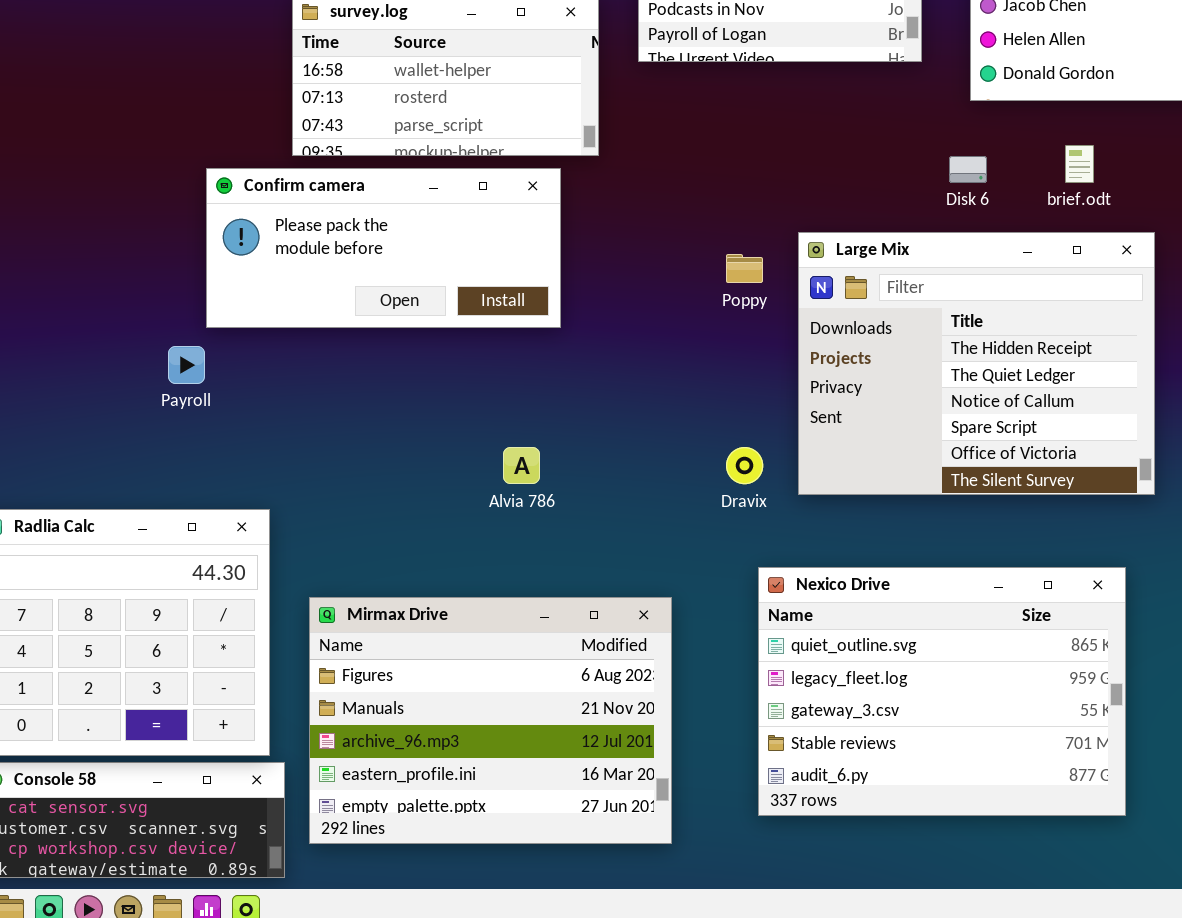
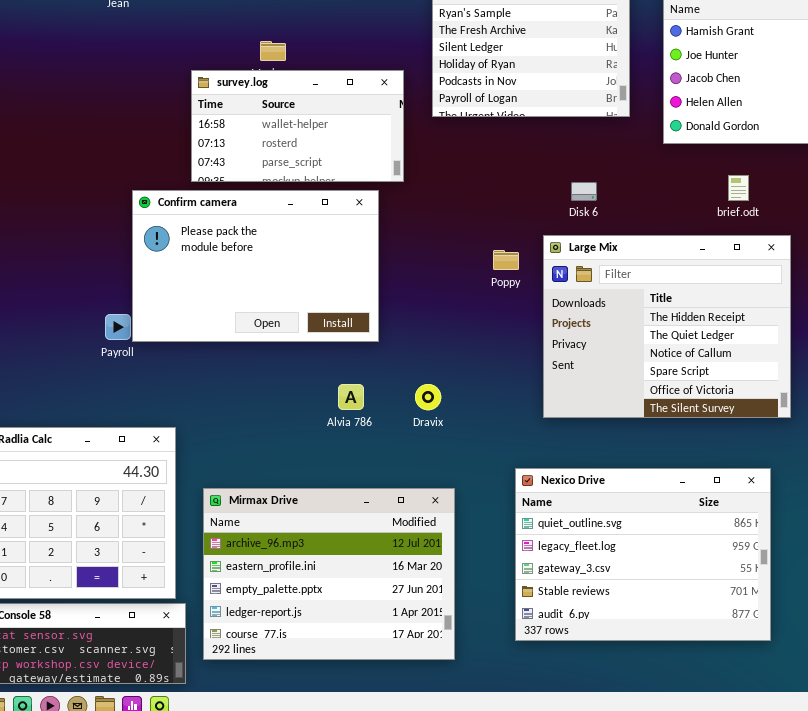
Disk 6: [949,156,987,183] -> [571,182,597,201], moved
Confirm camera: [206,168,561,328] -> [132,190,379,342], resized
Dravix: [726,447,763,484] -> [415,384,441,410], moved
Mirmax Drive: [309,597,672,844] -> [203,488,455,660], scrolled down 2 rows

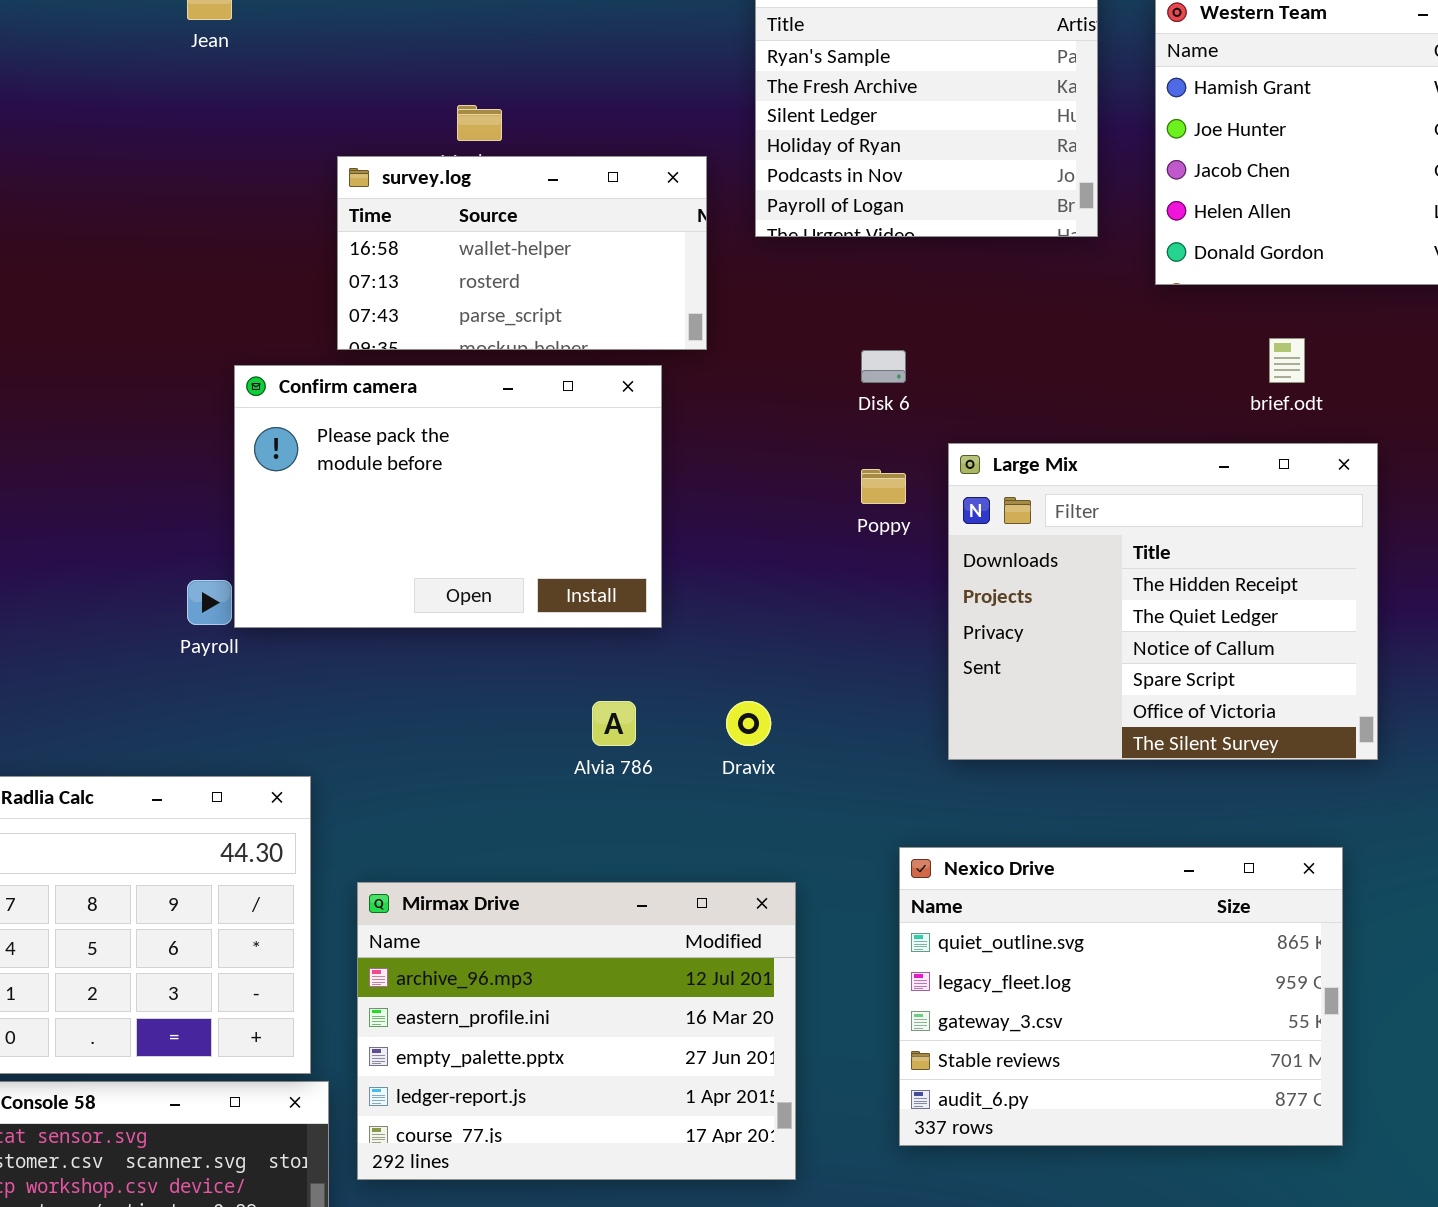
Disk 6: [571,182,597,201] -> [861,350,906,383], moved

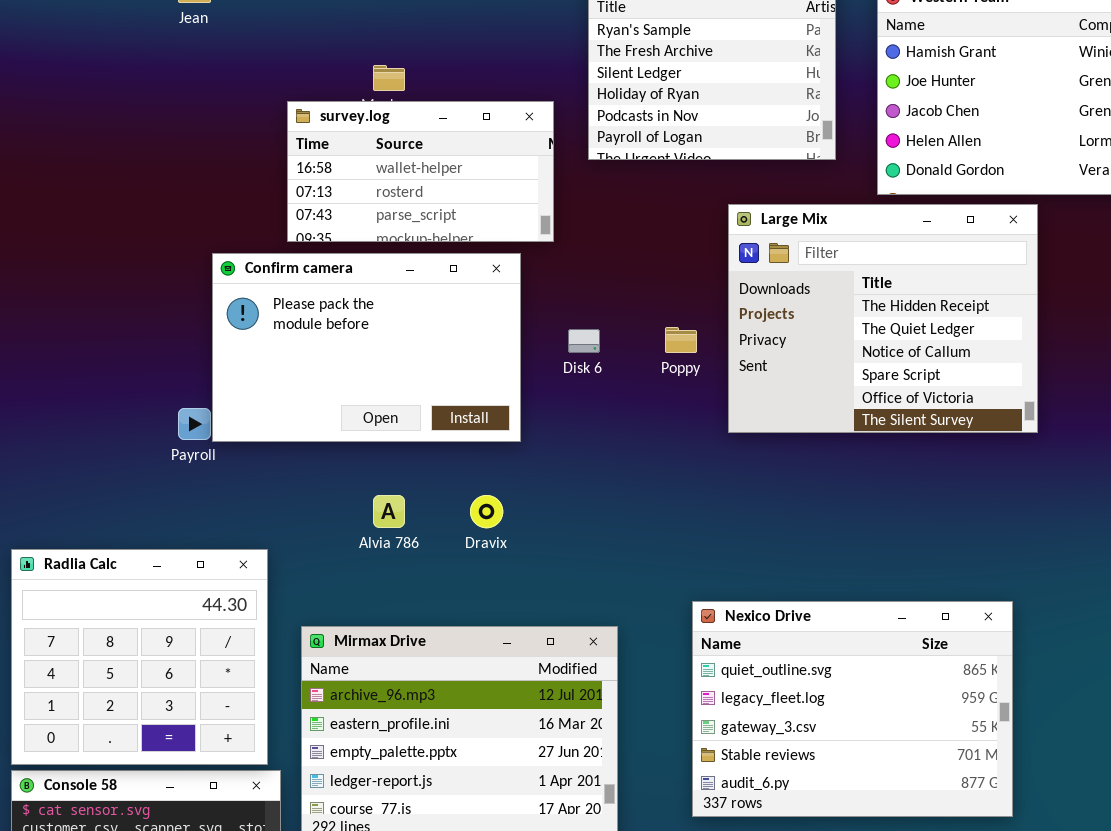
Disk 6: [861,350,906,383] -> [568,329,600,353], moved
Large Mix: [948,443,1378,760] -> [728,204,1038,433], moved
Alvia 786: [592,701,636,746] -> [373,495,405,528], moved
Dravix: [726,701,771,746] -> [470,495,503,528], moved

